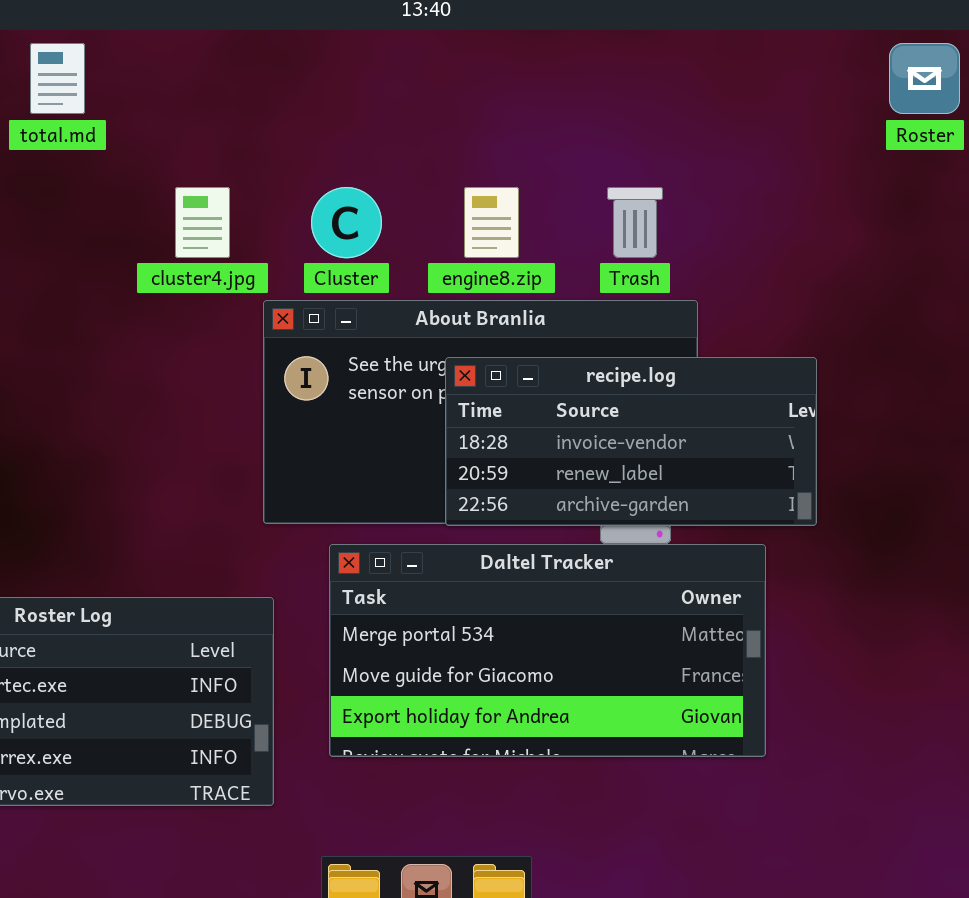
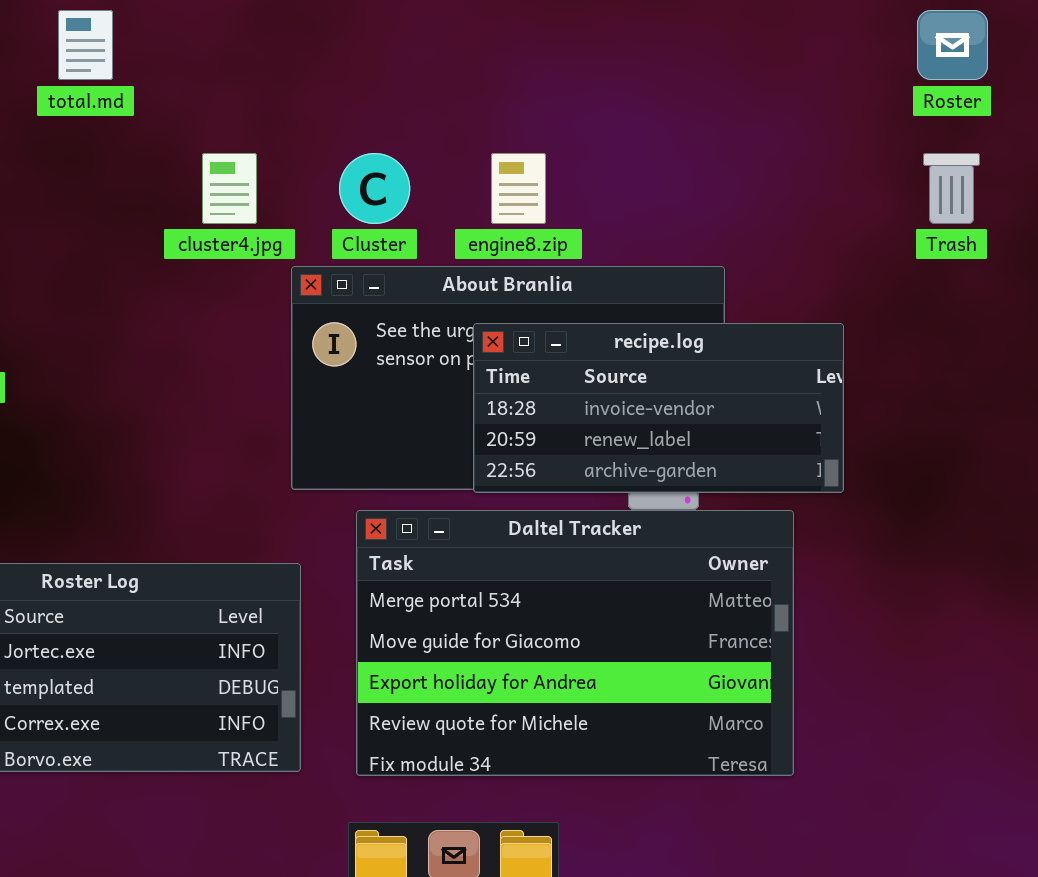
Trash: [607,187,663,258] -> [923,153,980,224], moved
Daltel Tracker: [329,544,766,757] -> [356,510,794,776], resized

